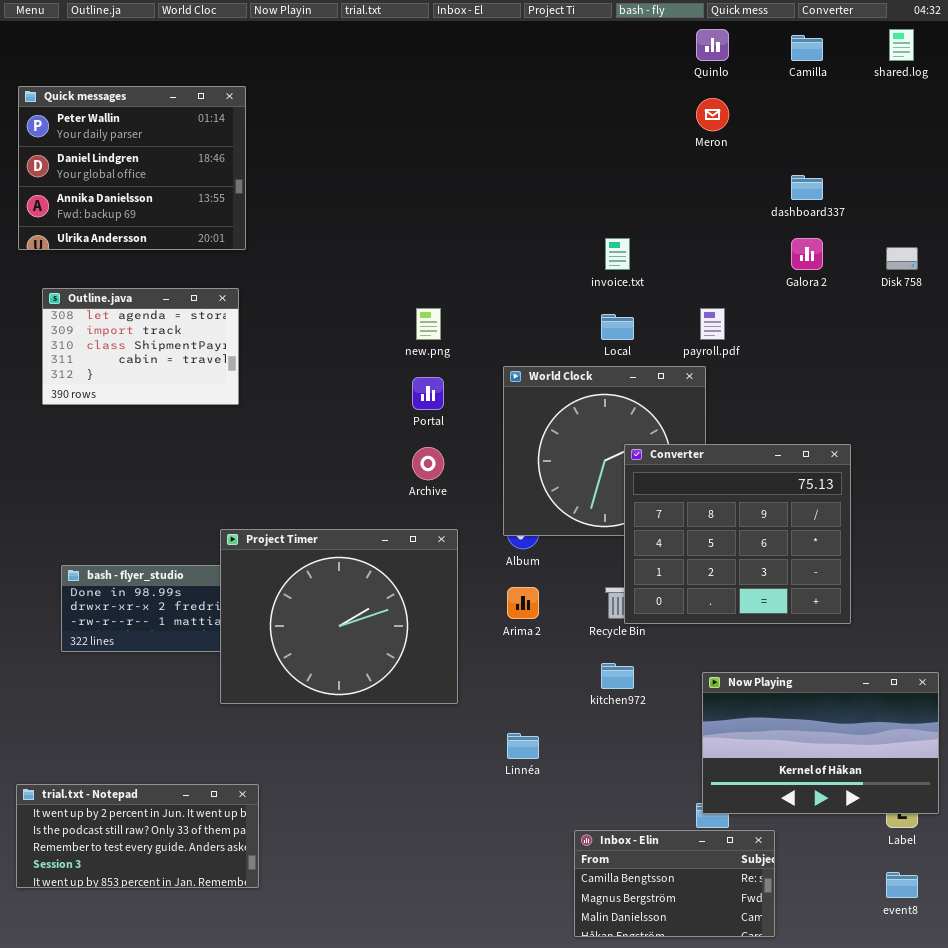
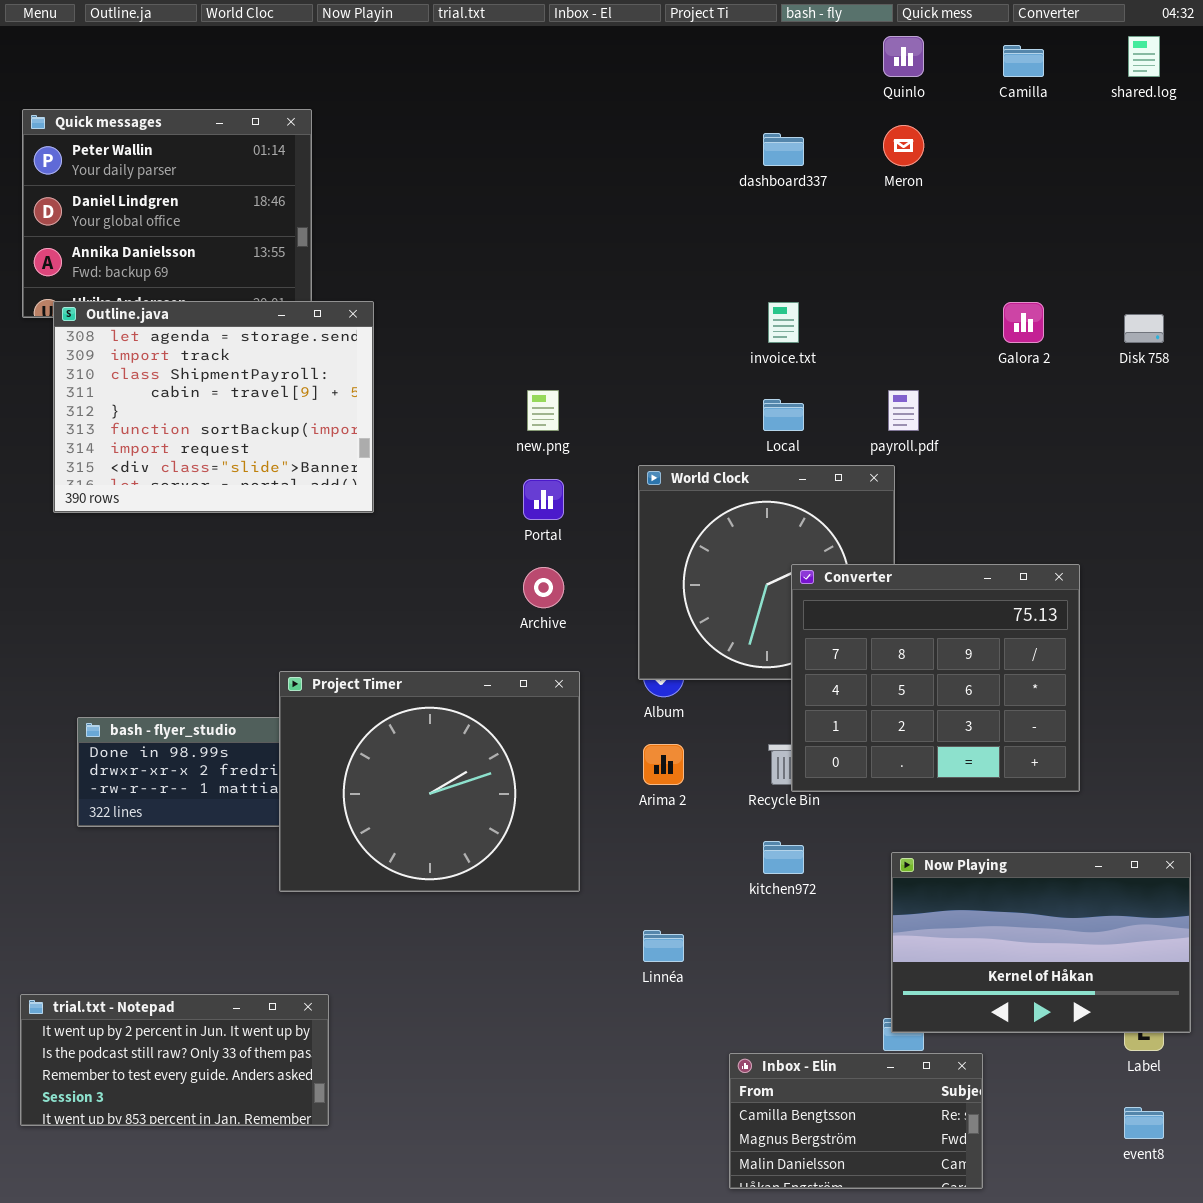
dashboard337: [791,175,823,200] -> [763,133,804,166], moved
Outline.java: [42,288,239,405] -> [53,301,374,513], resized

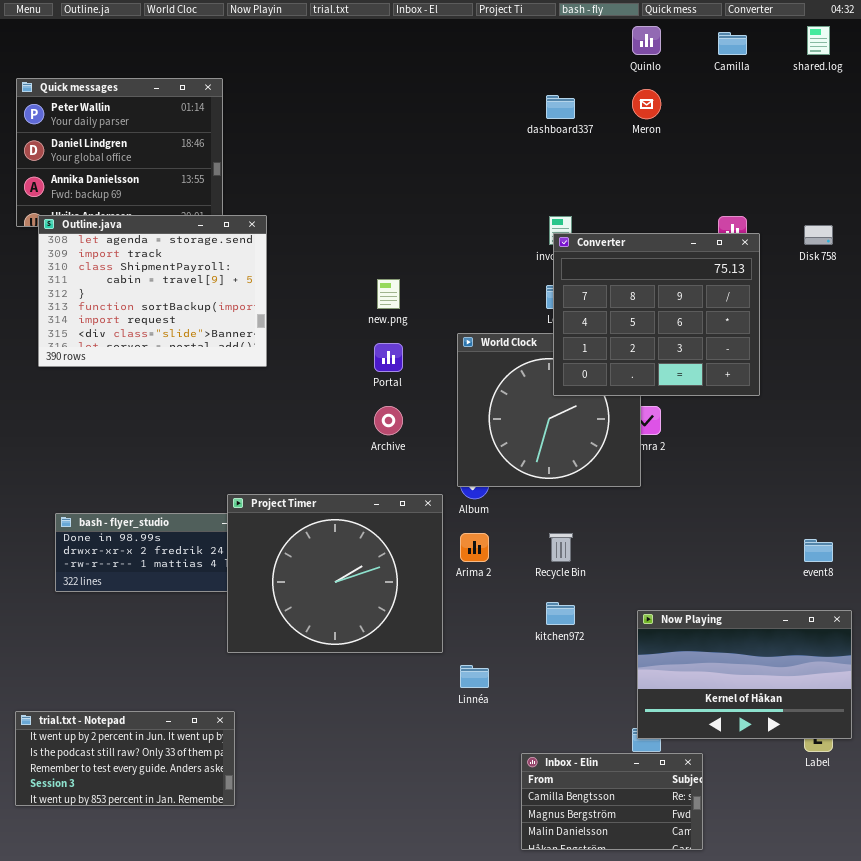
Converter: [791,564,1080,792] -> [553,233,760,396], moved
Project Timer: [279,671,580,892] -> [227,494,443,653], moved
event8: [1124,1107,1164,1139] -> [804,539,833,562], moved

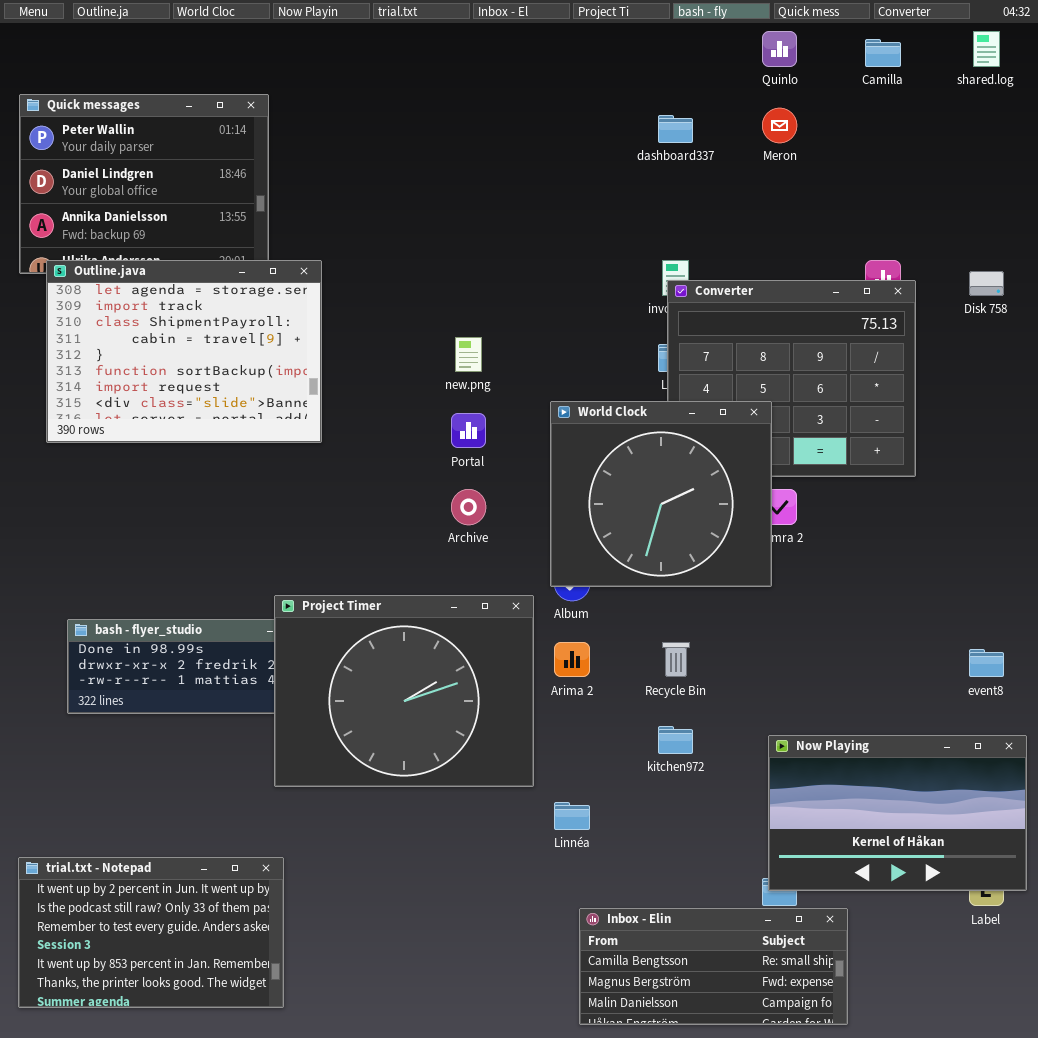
World Clock: [457,333,641,487] -> [550,401,772,587], raised
trial.txt - Notepad: [15,711,235,806] -> [18,857,284,1008], resized
Inbox - Elin: [521,753,703,850] -> [579,908,848,1025], resized

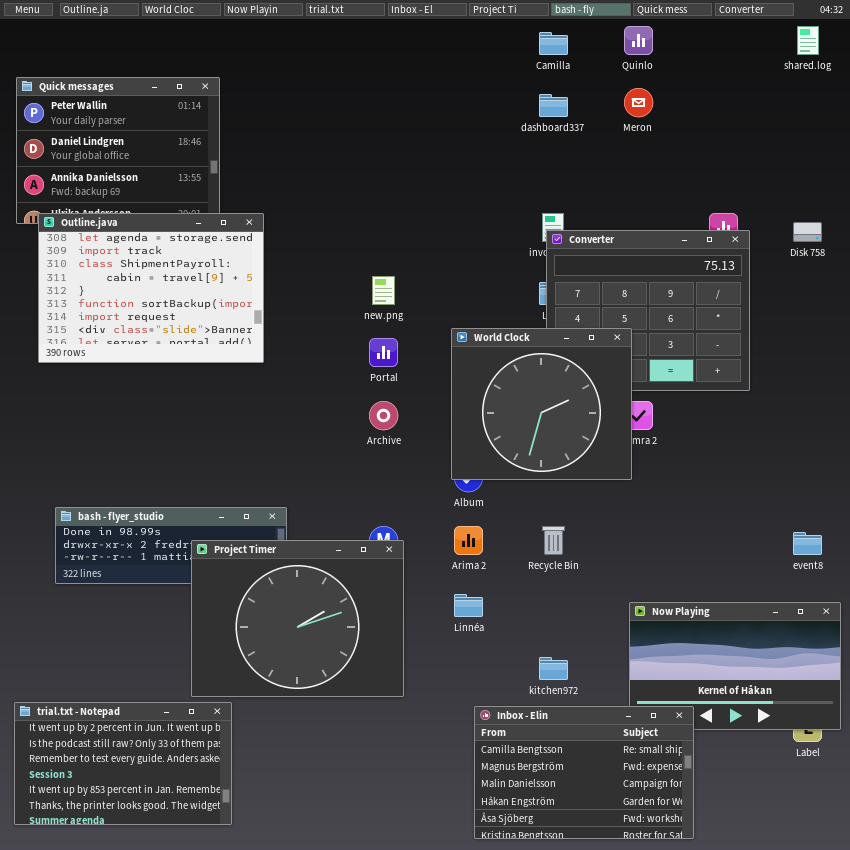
Camilla: [865,39,901,67] -> [539,32,568,55], moved
Project Timer: [274,595,534,787] -> [191,540,404,697], moved
kitchen972: [658,726,693,754] -> [539,657,568,680], moved
Linnéa: [554,802,590,830] -> [454,594,483,617], moved
Inbox - Elin: [579,908,848,1025] -> [474,706,694,839], resized

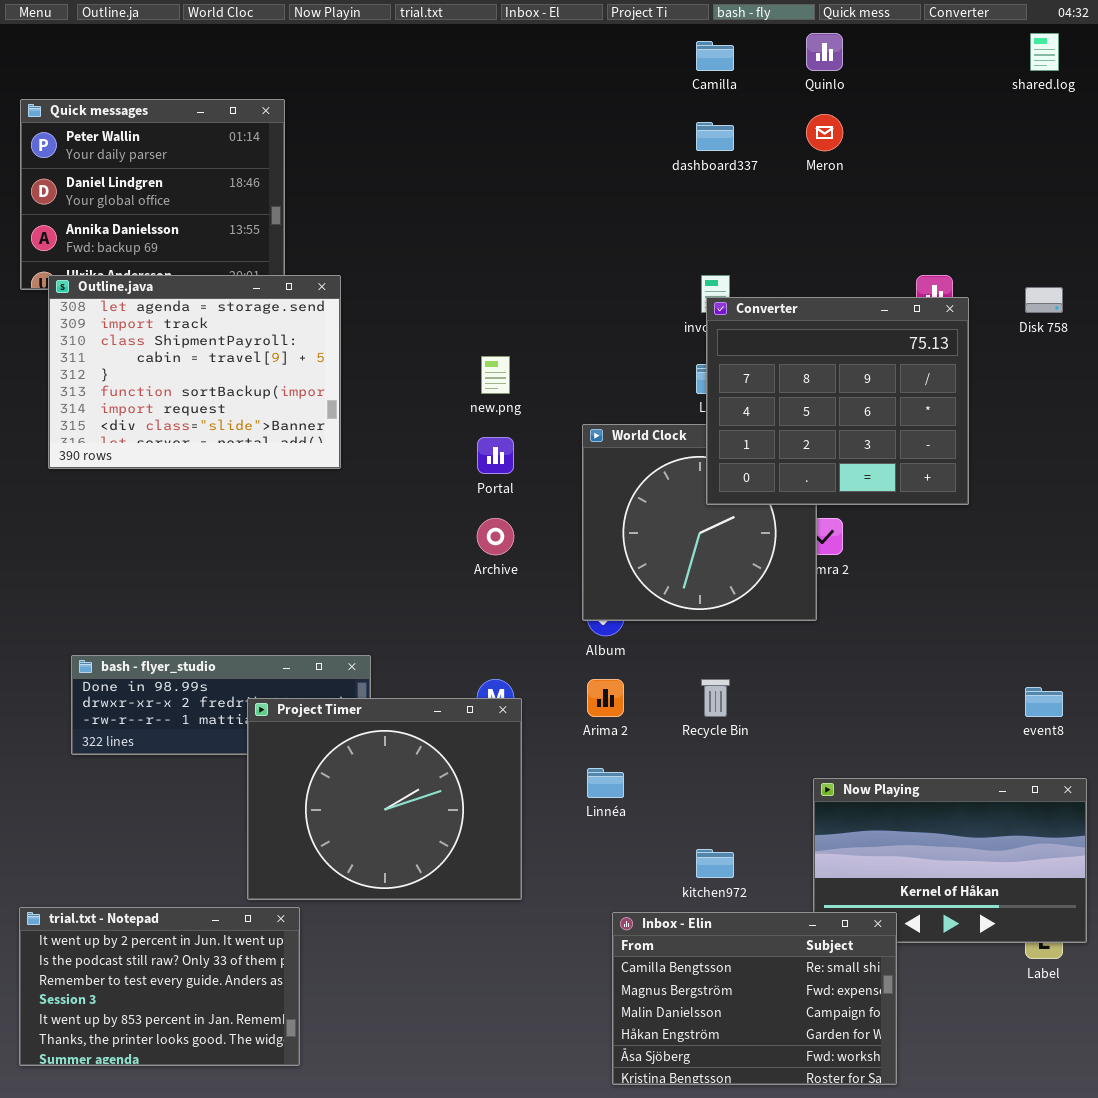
Converter: [546,230,750,391] -> [706,297,969,505], raised

